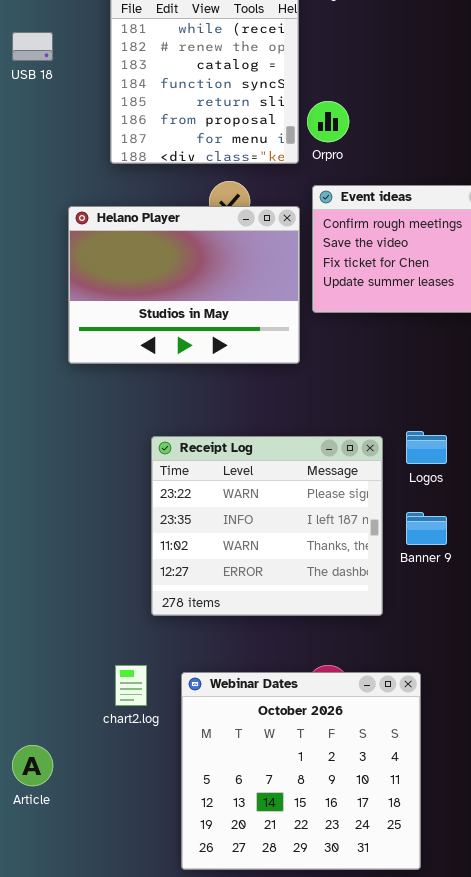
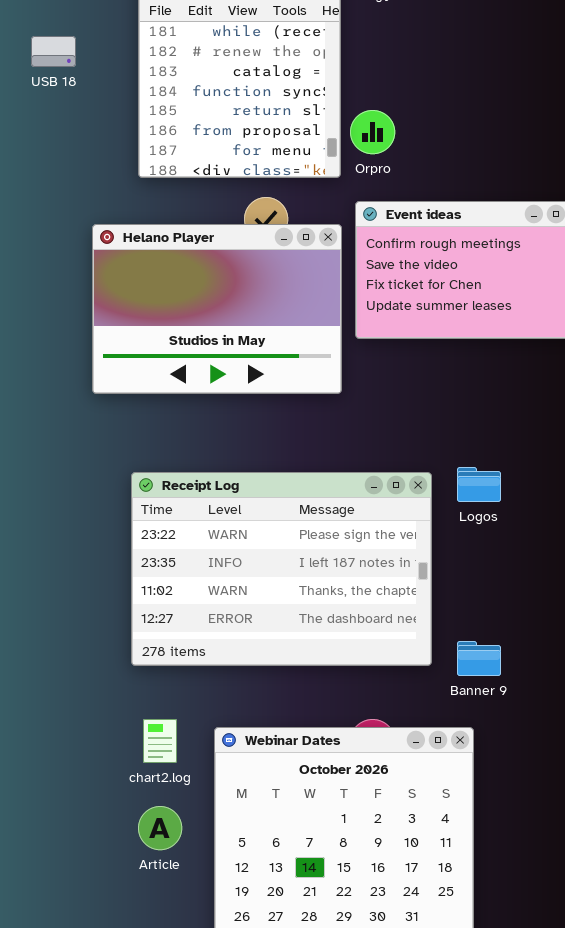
Receipt Log: [151,436,383,616] -> [131,472,432,666], resized
Banner 9: [406,512,447,545] -> [457,641,501,676], moved
Article: [12,745,53,786] -> [138,806,182,850], moved

